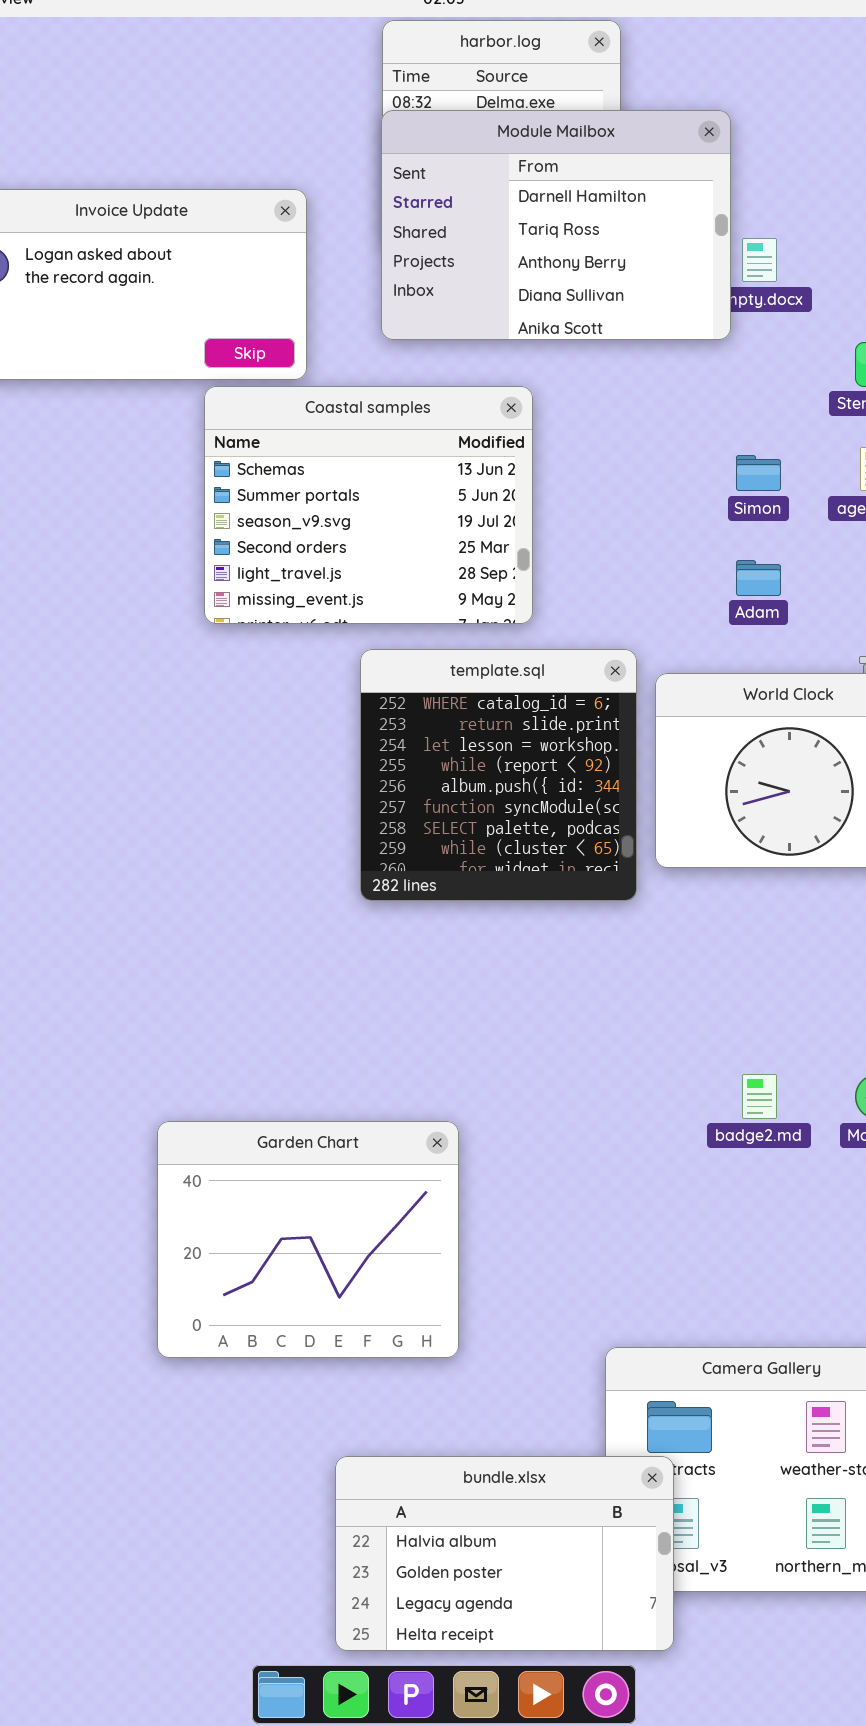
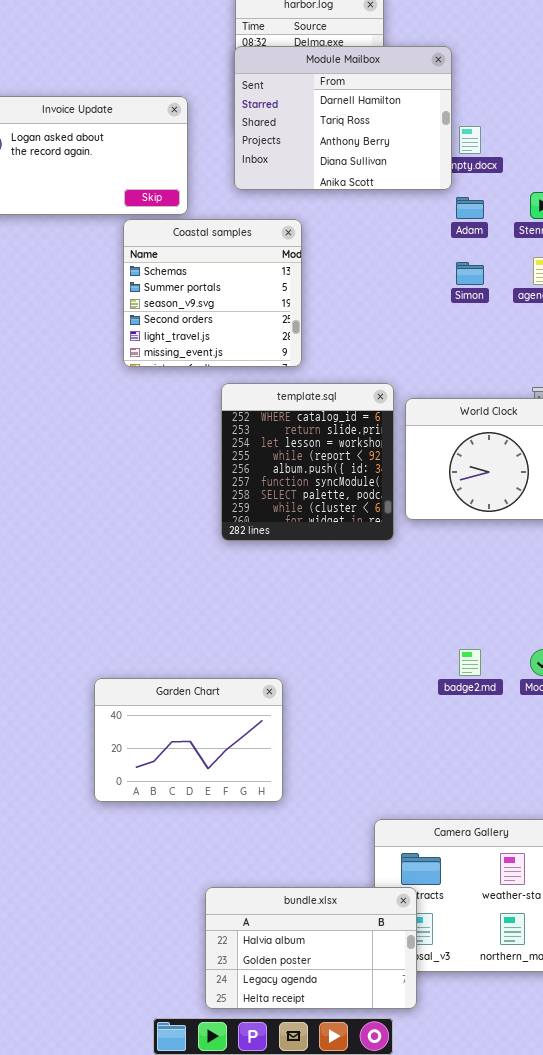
Coastal samples: [204,386,533,624] -> [123,219,302,367], resized
Adam: [736,560,781,596] -> [456,197,484,219], moved
Garden Chart: [157,1121,459,1358] -> [94,678,283,802], resized

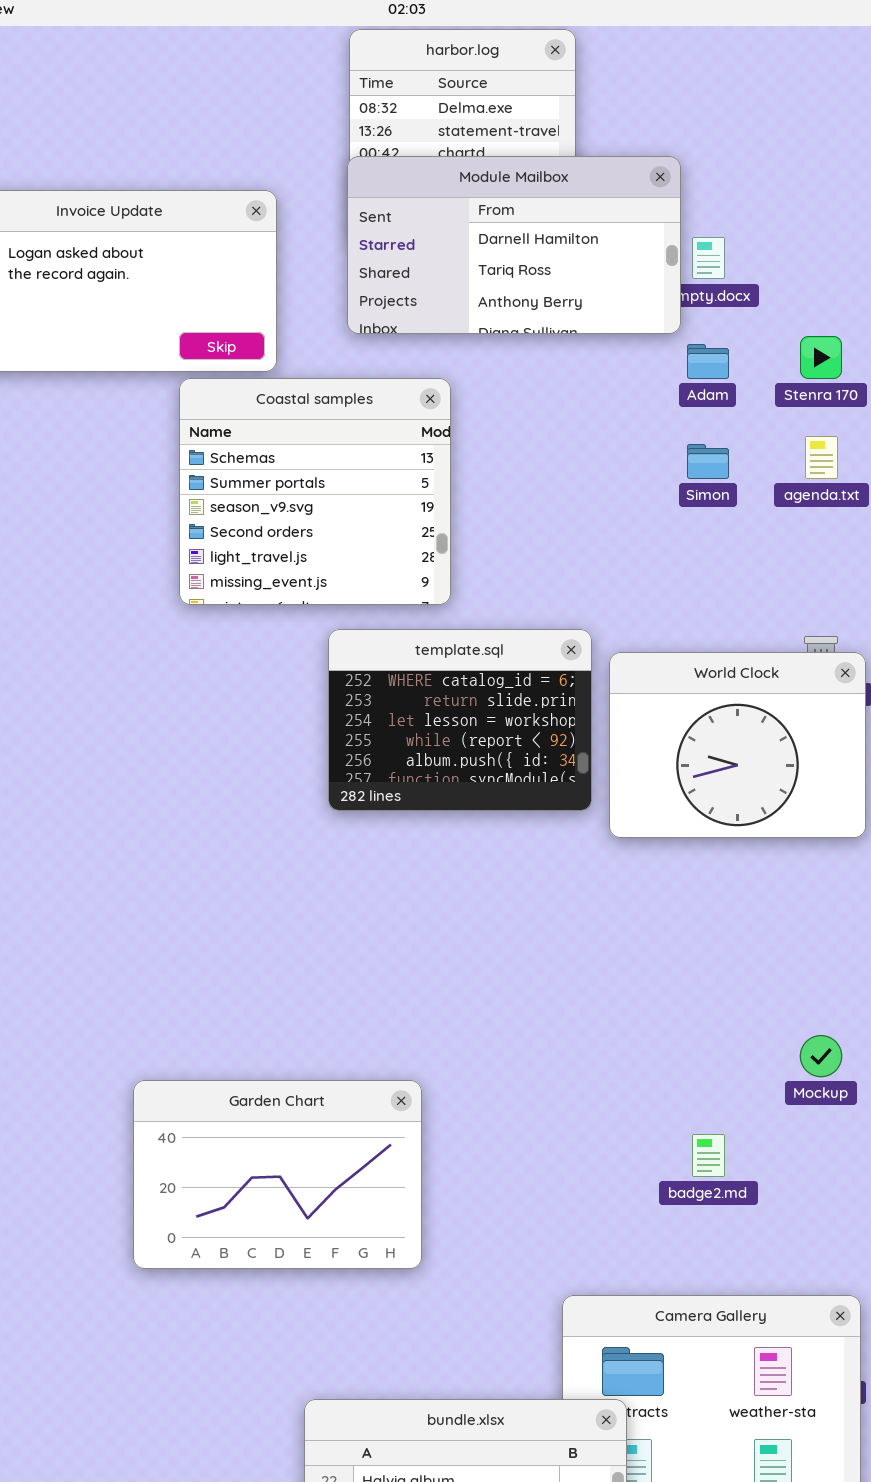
Module Mailbox: [234,46,452,190] -> [347,156,681,334], resized
template.sql: [221,383,394,541] -> [328,629,592,811], resized
badge2.md: [459,649,481,676] -> [692,1134,725,1177], moved

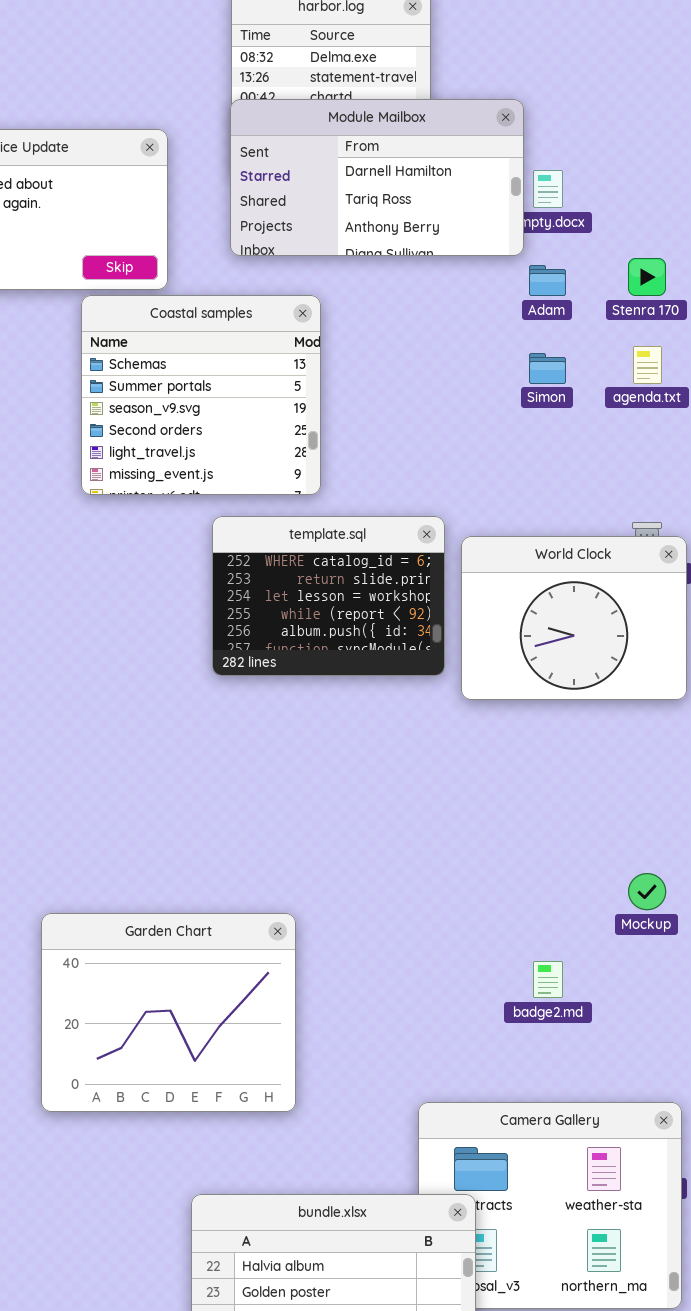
Garden Chart: [133,1080,422,1269] -> [41,913,296,1112], resized

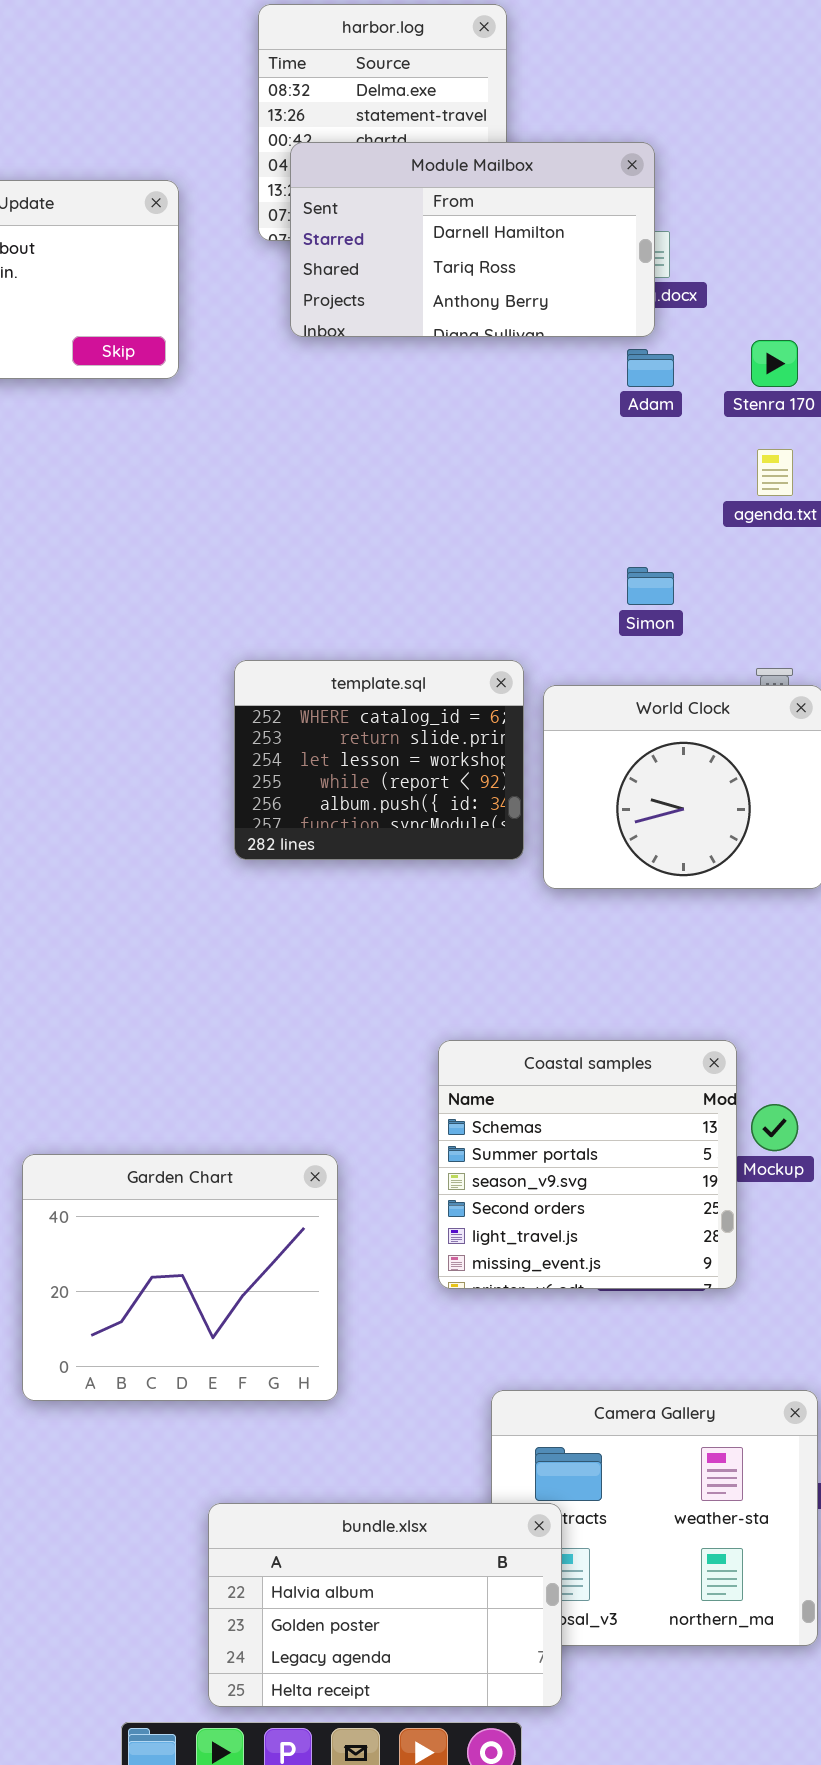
Module Mailbox: [230,99,524,256] -> [290,142,655,337], moved
Coastal samples: [81,295,321,495] -> [438,1040,737,1289], moved
Simon: [529,353,566,384] -> [627,567,674,605], moved

